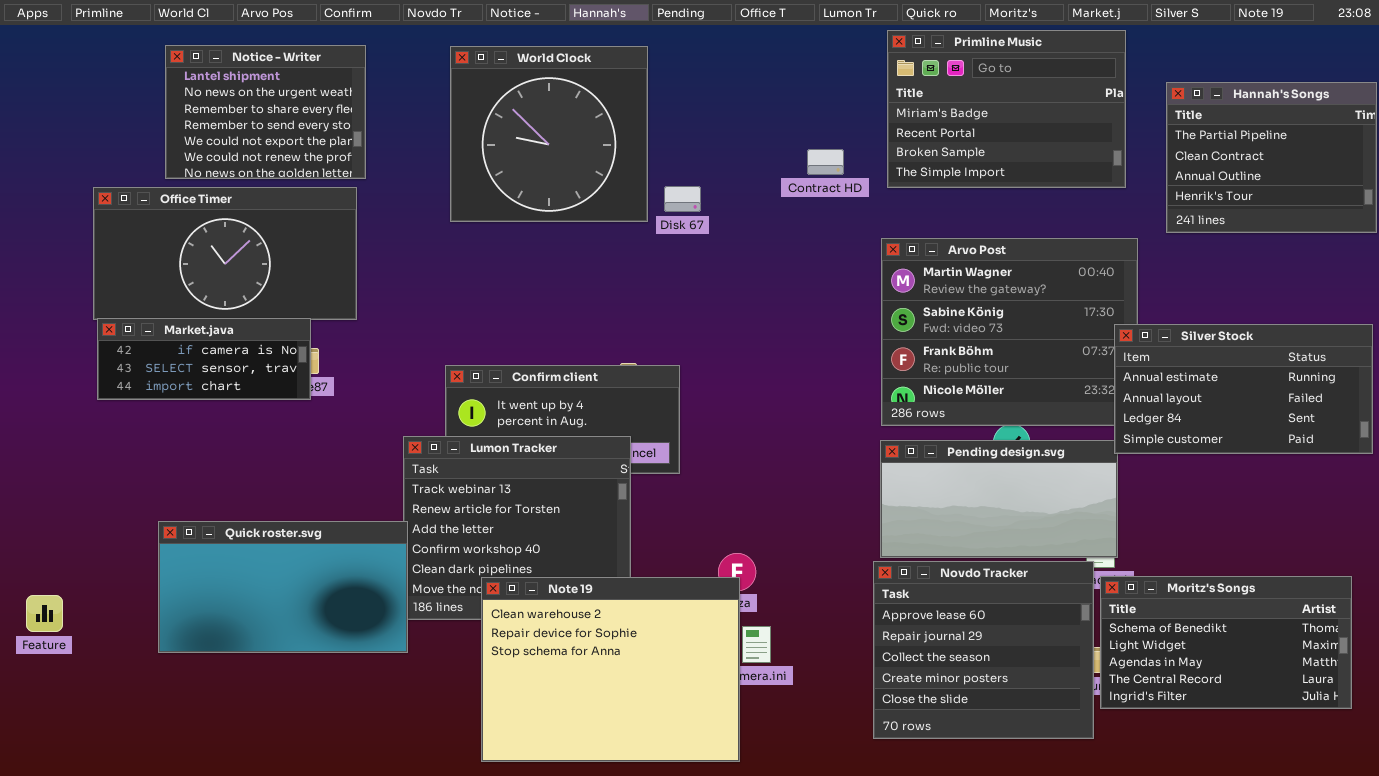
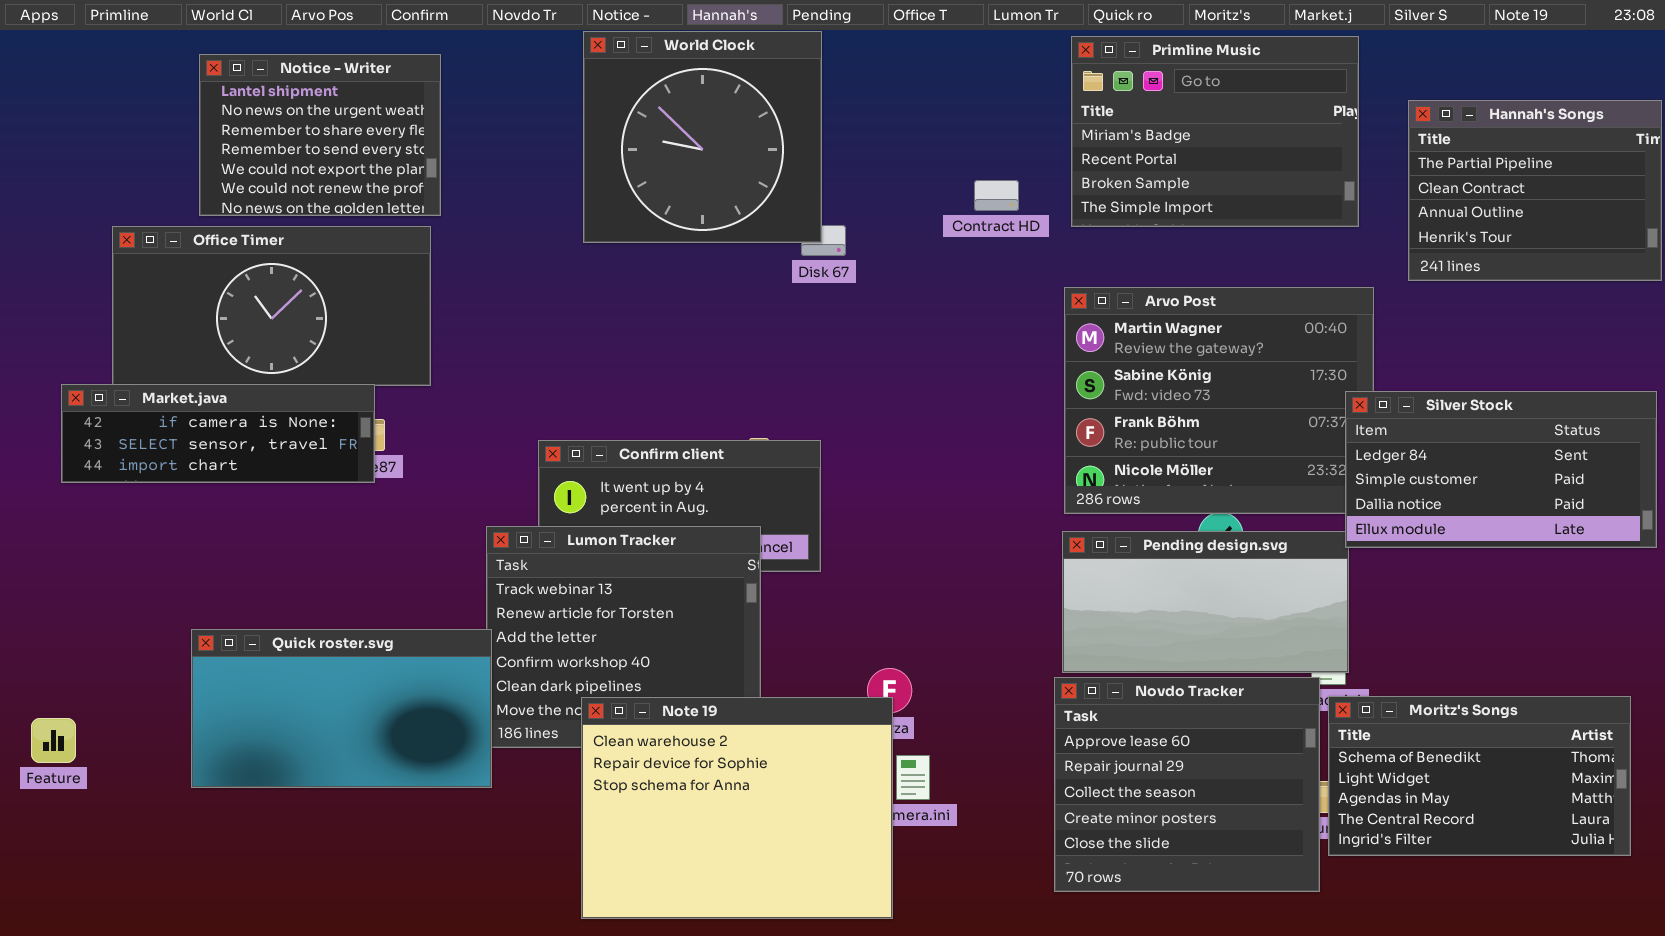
World Clock: [450,46,648,222] -> [583,31,822,243], moved
Market.java: [97,318,311,400] -> [61,384,375,483], resized
Silver Stock: [1114,324,1373,454] -> [1345,391,1657,548], scrolled down 2 rows

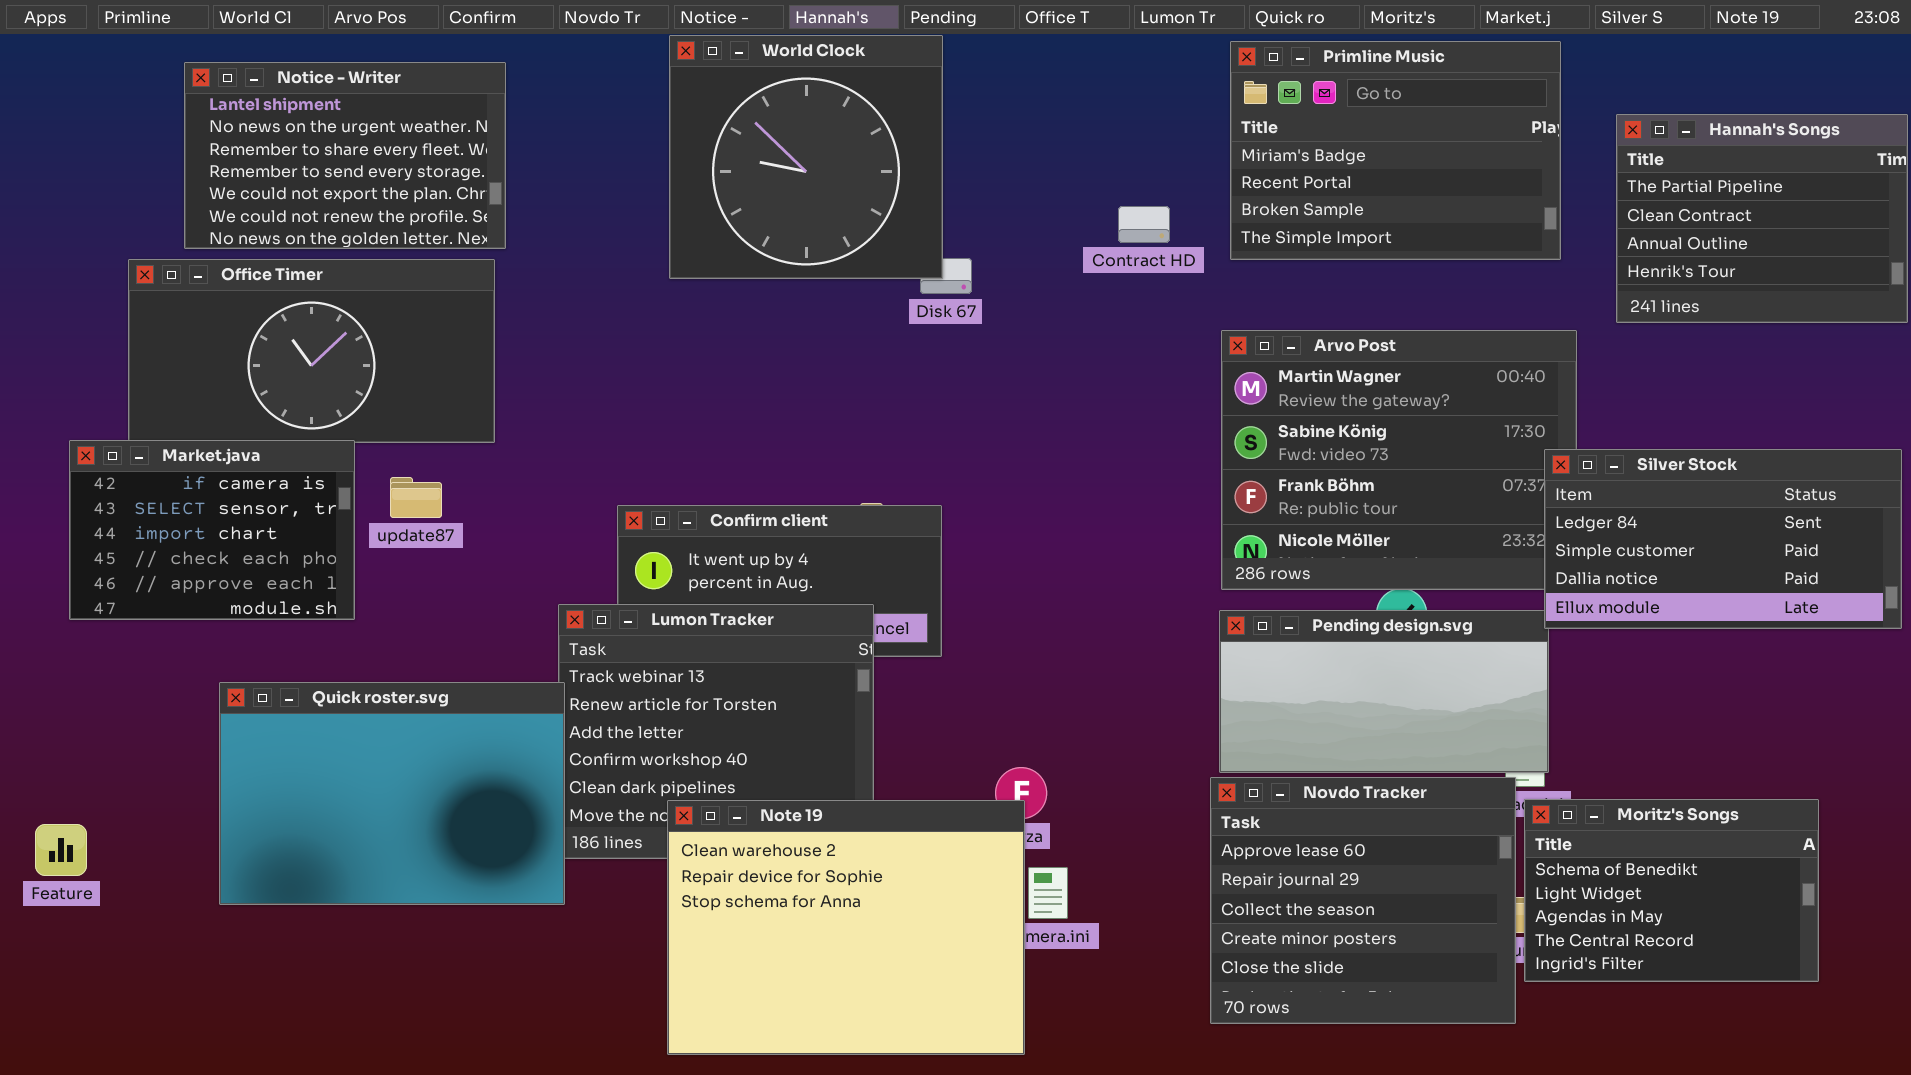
Notice - Writer: [199,54,441,216] -> [184,62,506,249], resized
Market.java: [61,384,375,483] -> [69,440,355,620], resized
Quick roster.svg: [191,629,492,788] -> [219,682,565,905], resized
Moritz's Songs: [1328,696,1631,856] -> [1524,799,1819,982], resized

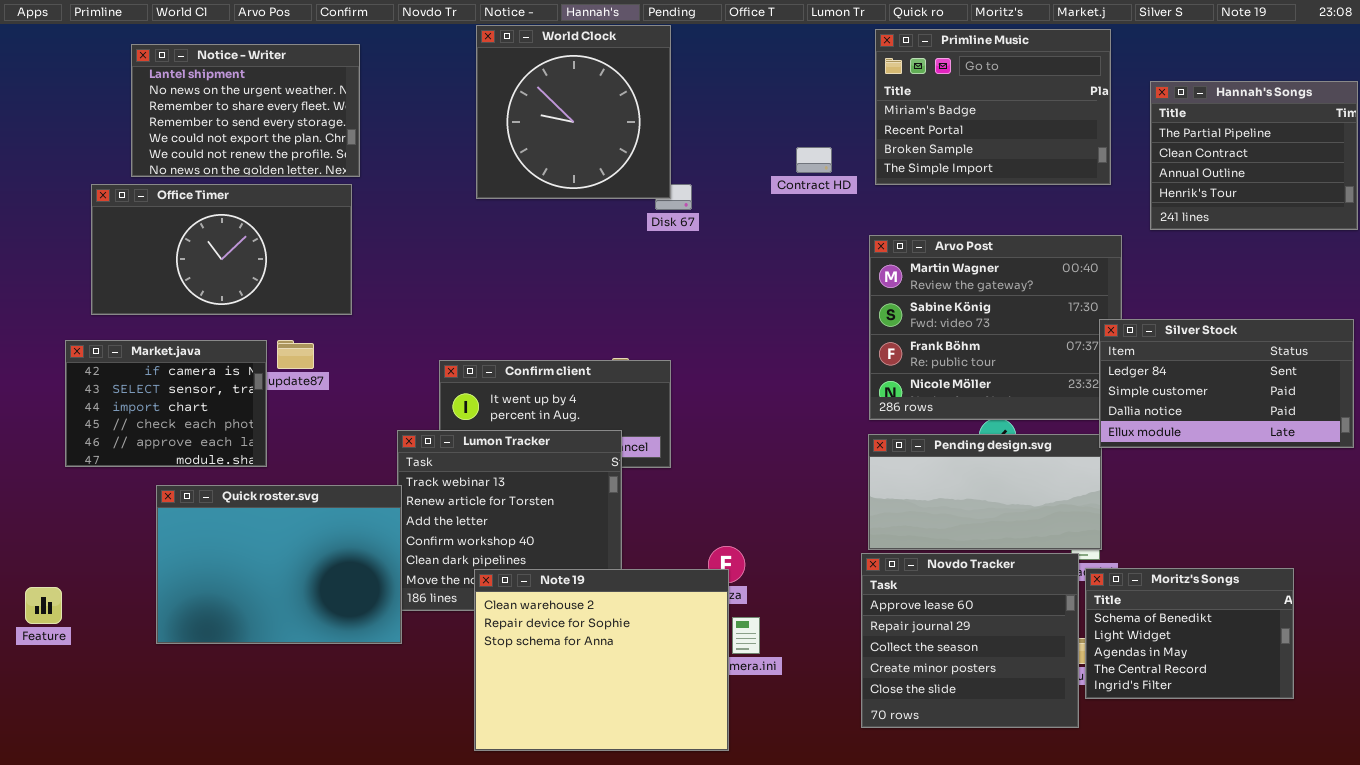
Market.java: [69,440,355,620] -> [65,340,267,467], moved

